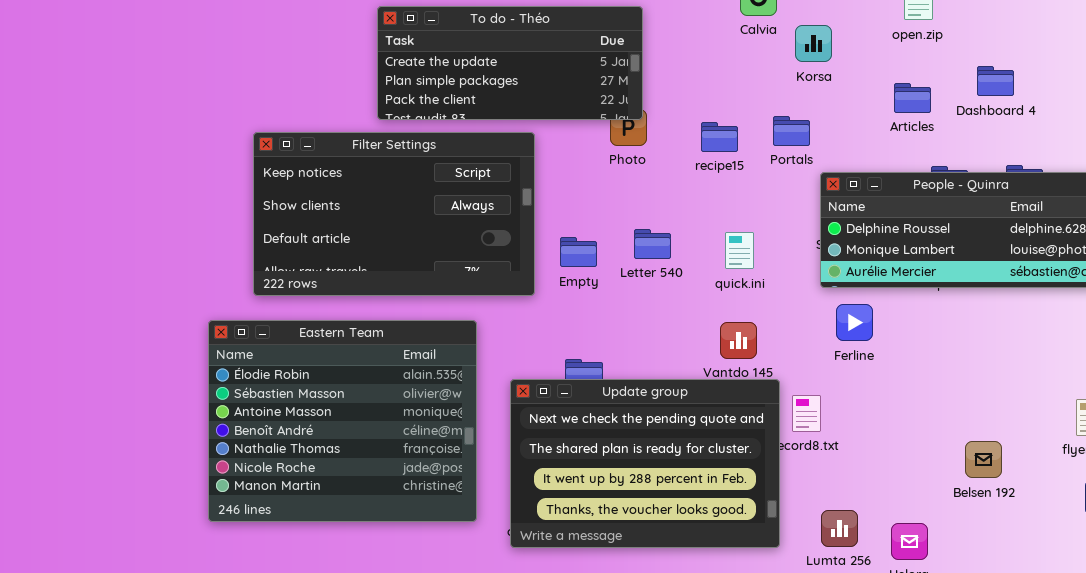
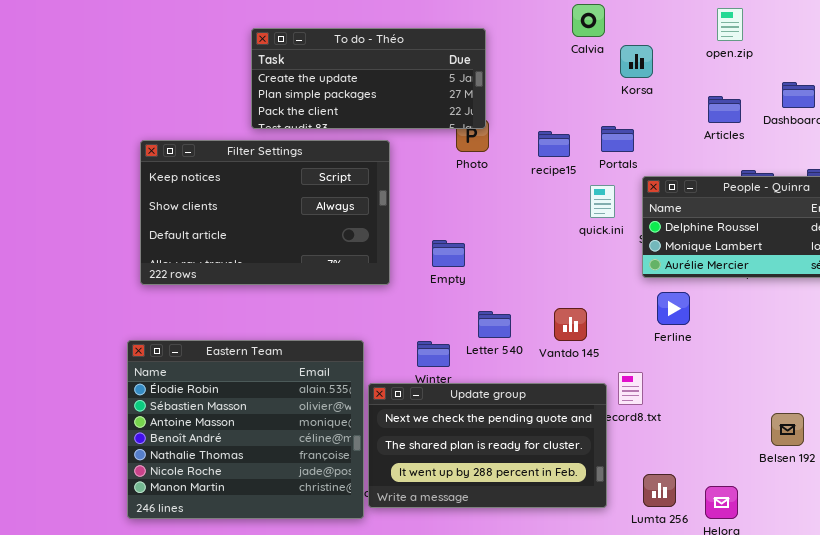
Letter 540: [634,229,671,259] -> [478,311,511,338], moved
quick.ini: [725,232,754,269] -> [590,185,615,218], moved
Empty: [560,237,597,267] -> [432,240,465,267], moved
Eastern Team: [208,320,477,522] -> [127,340,364,519], moved
Update group: [510,379,780,548] -> [368,383,607,508], resized

